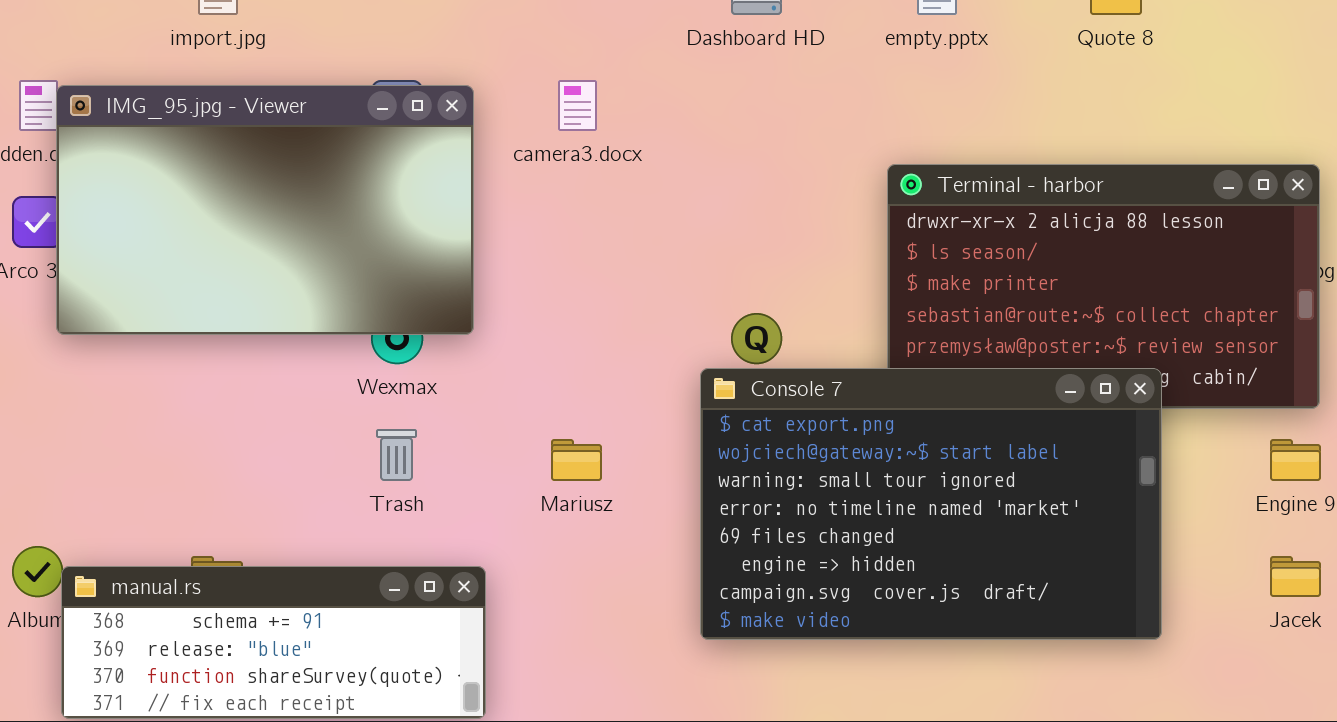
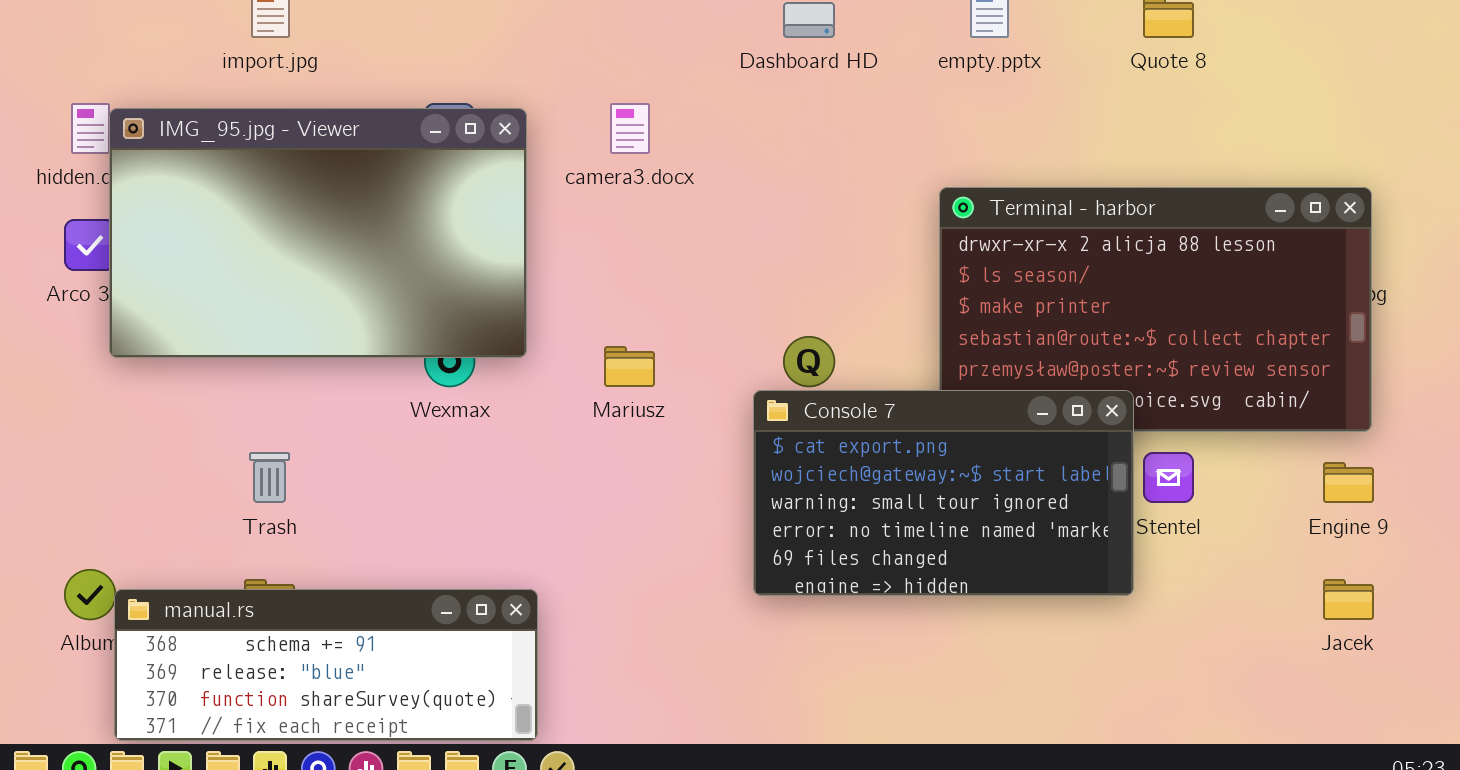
Console 7: [700,368,1162,640] -> [753,390,1134,596], resized
Trash: [376,429,417,481] -> [249,452,290,503], moved
Mariusz: [551,439,602,481] -> [604,346,655,387], moved

